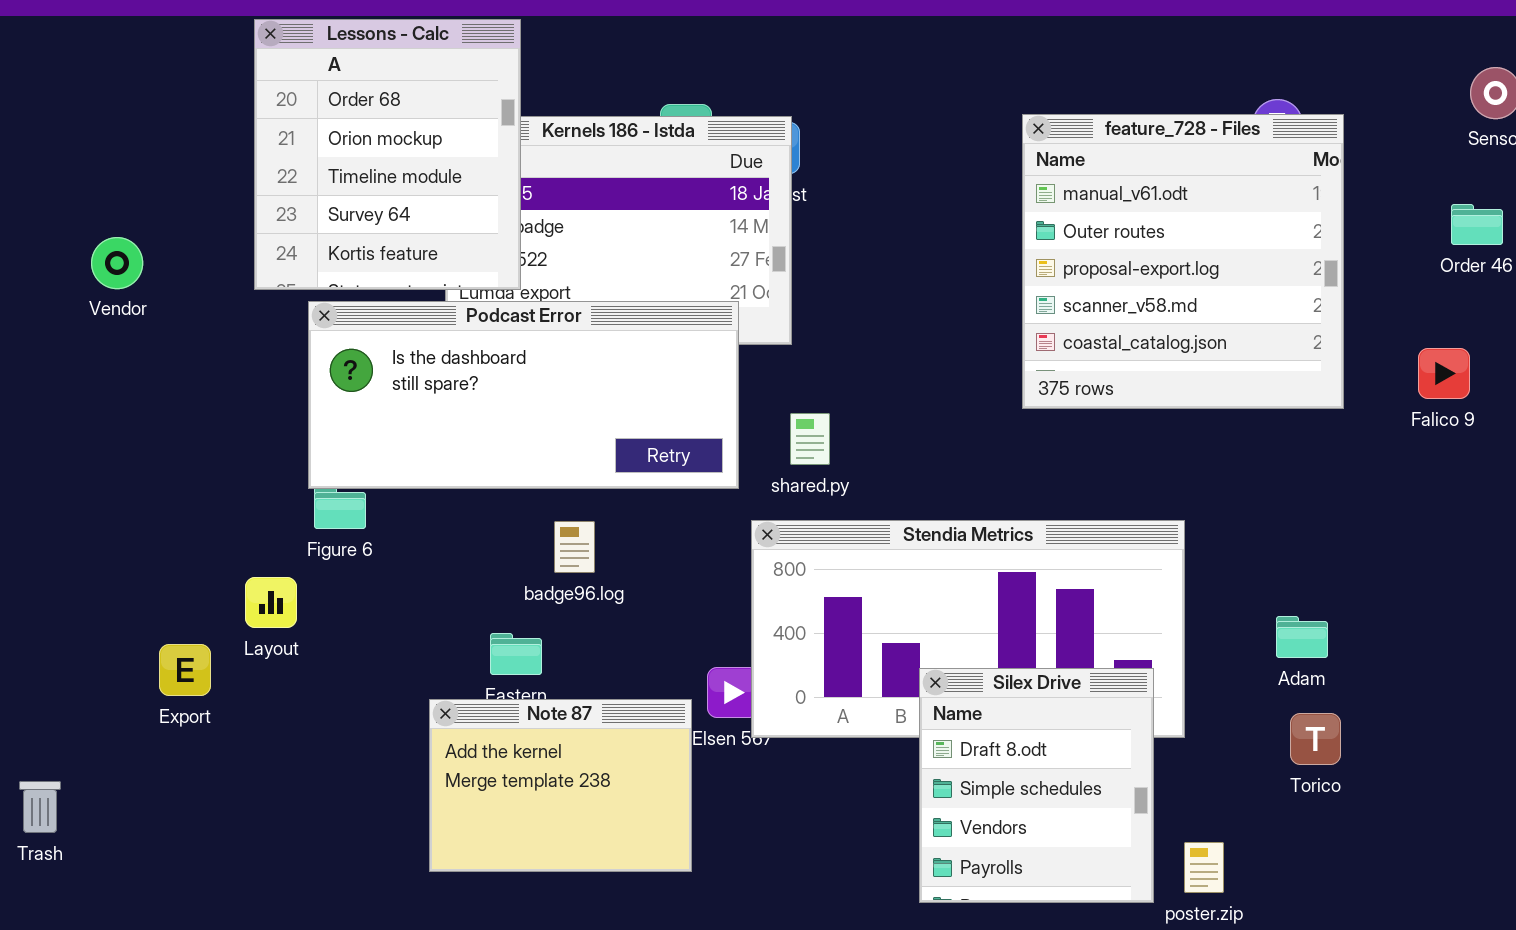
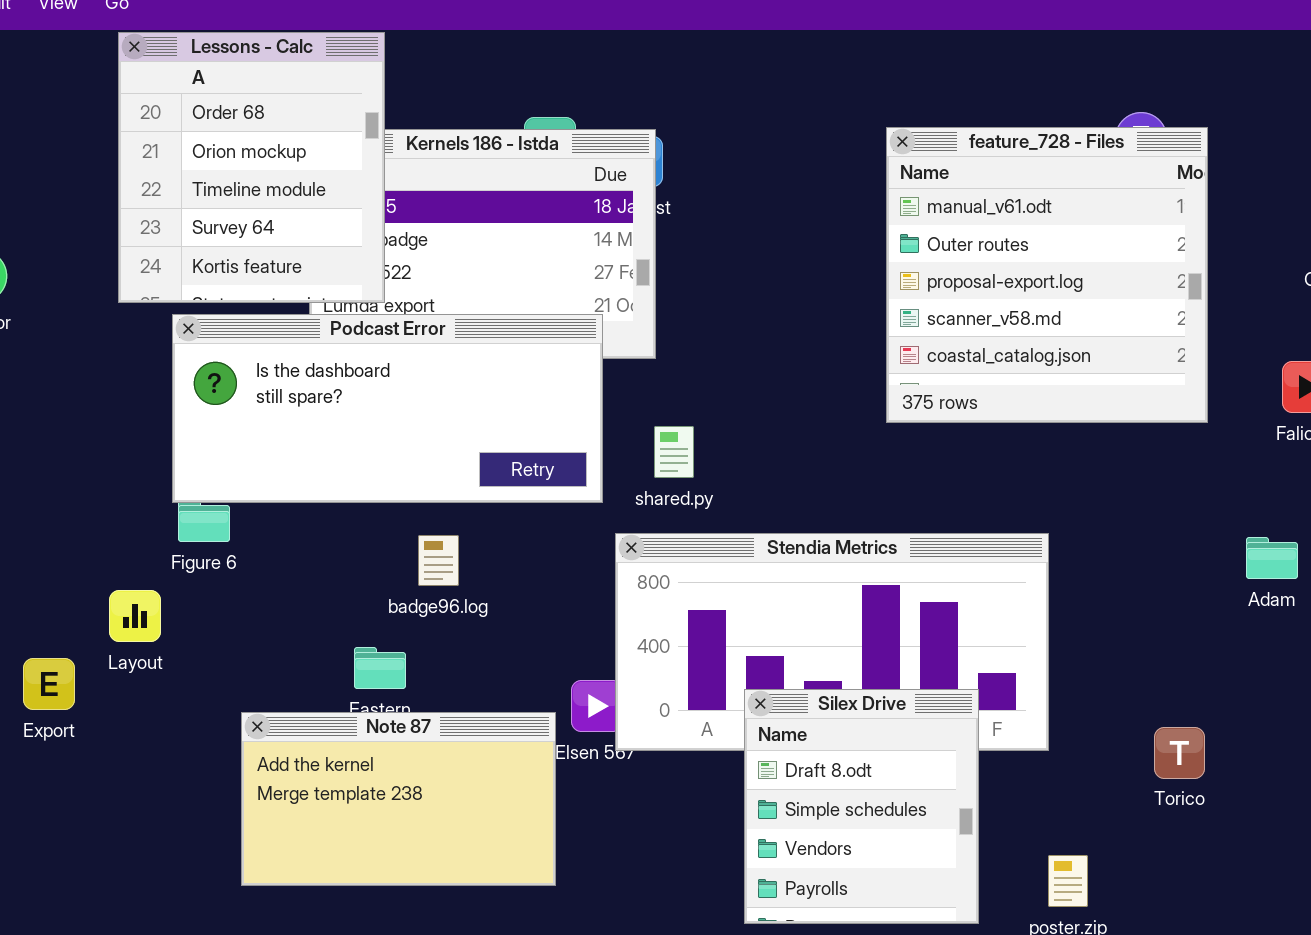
Adam: [1276,616,1328,658] -> [1246,537,1298,579], moved
Silex Drive: [919,668,1154,903] -> [744,689,979,924], moved
Note 87: [429,699,692,872] -> [241,712,556,886], resized

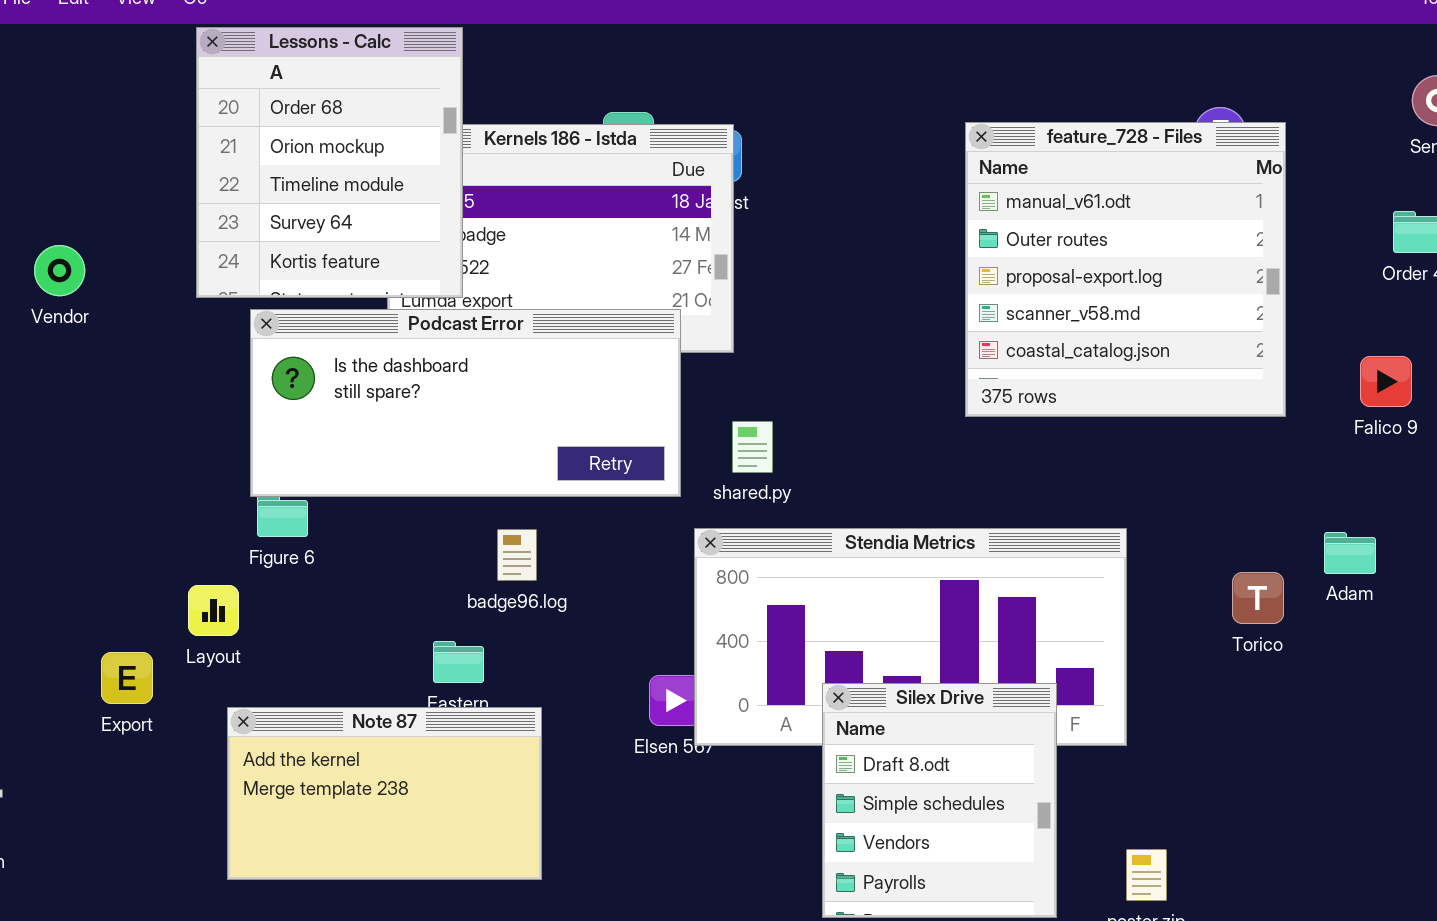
Note 87: [241,712,556,886] -> [227,707,542,880], moved
Torico: [1154,727,1205,779] -> [1232,572,1284,624], moved

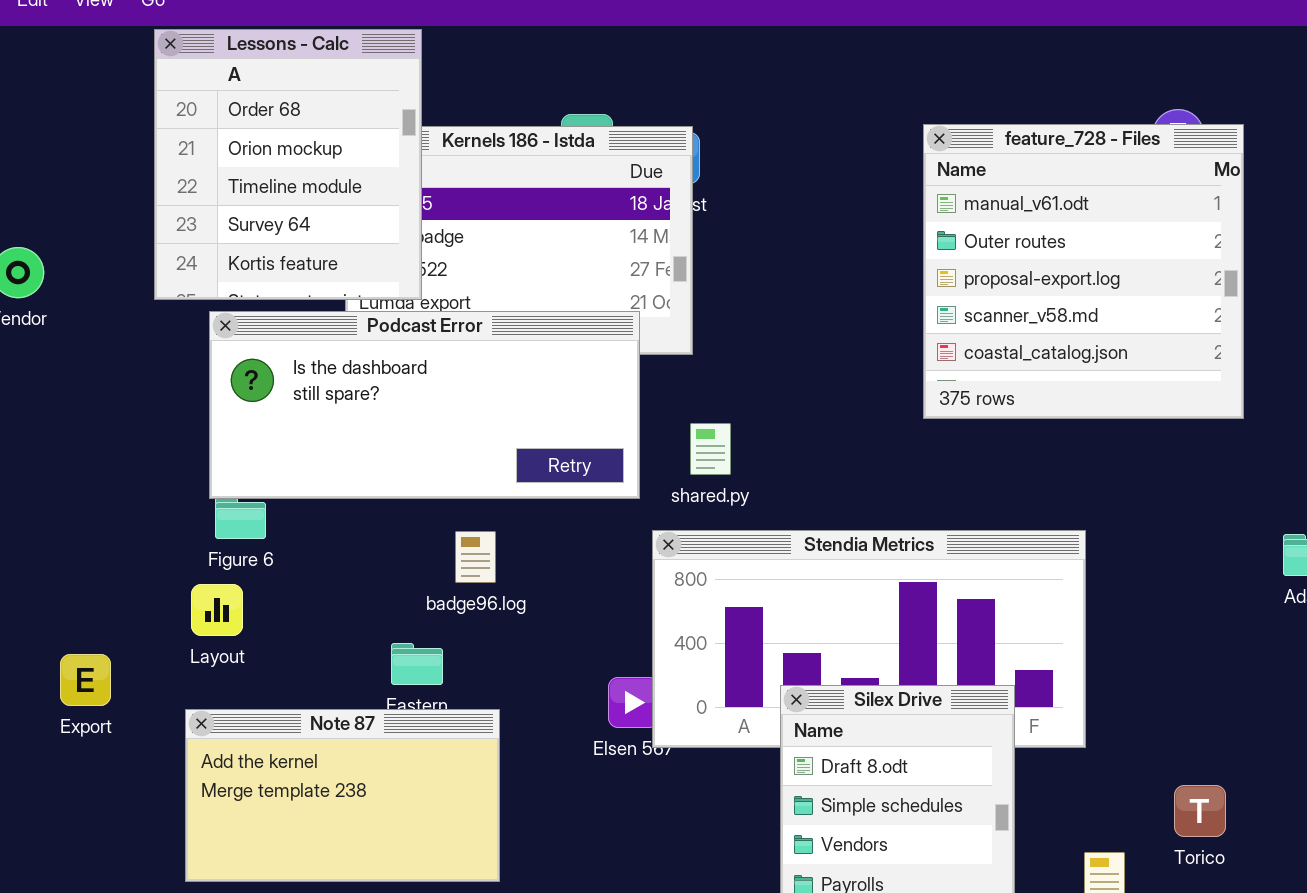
Torico: [1232,572,1284,624] -> [1174,785,1226,837], moved
Layout: [188,585,239,636] -> [191,584,243,636], moved

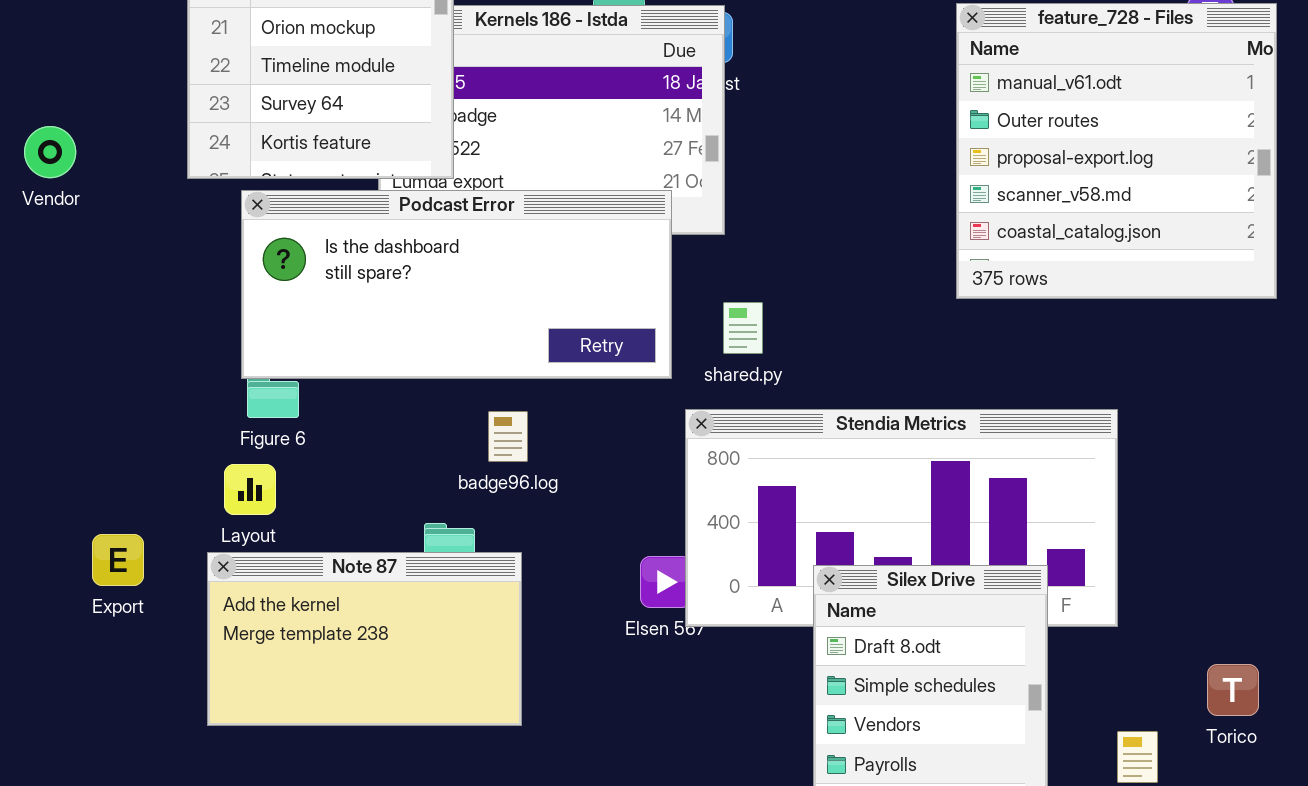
Note 87: [185,709,500,882] -> [207,552,522,726], moved

